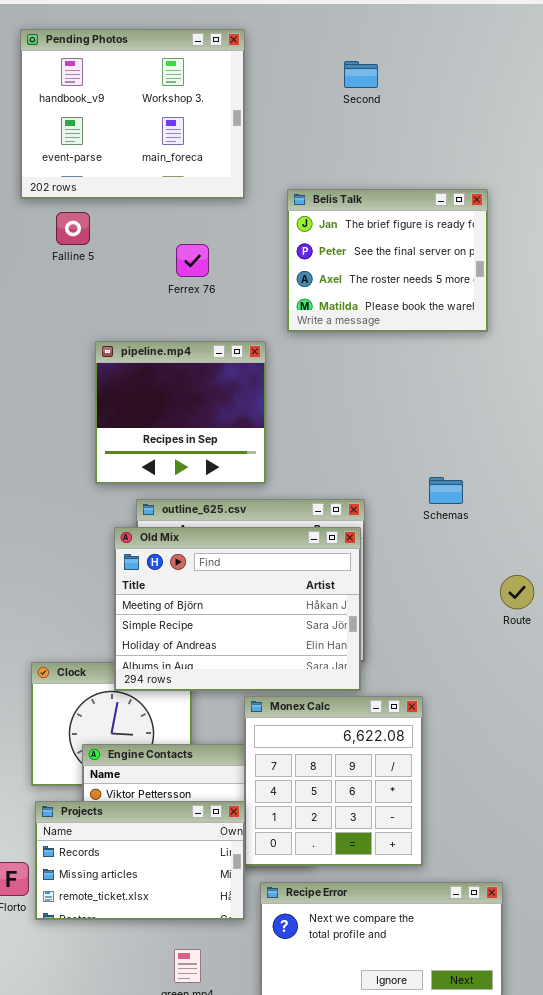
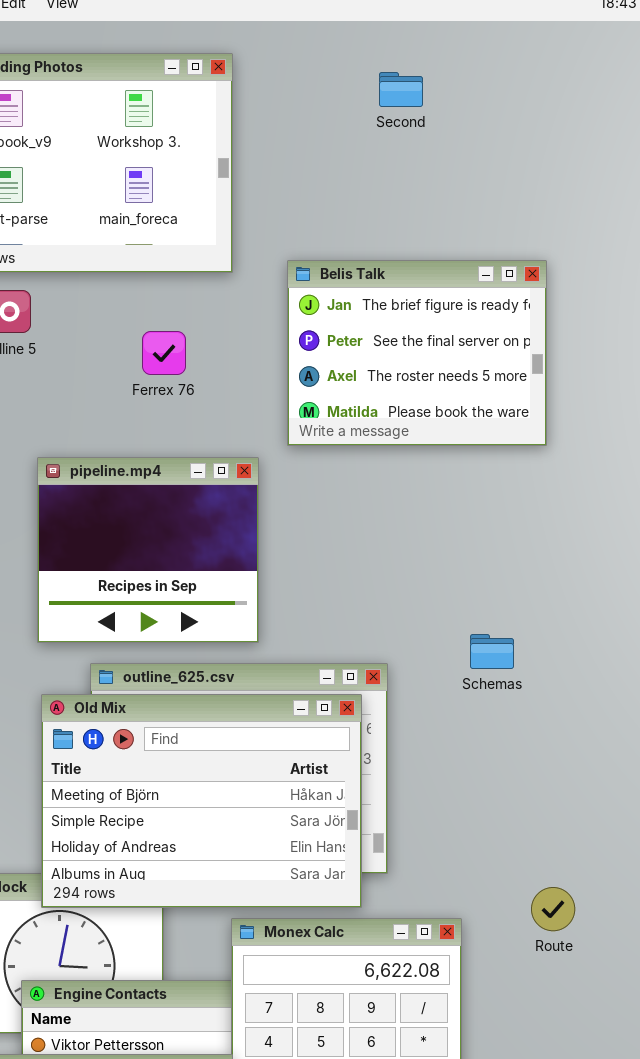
Second: [344,61,378,88] -> [379,72,423,107], moved
Old Mix: [114,527,361,691] -> [41,694,362,908], moved
Route: [500,575,534,609] -> [531,887,575,931], moved

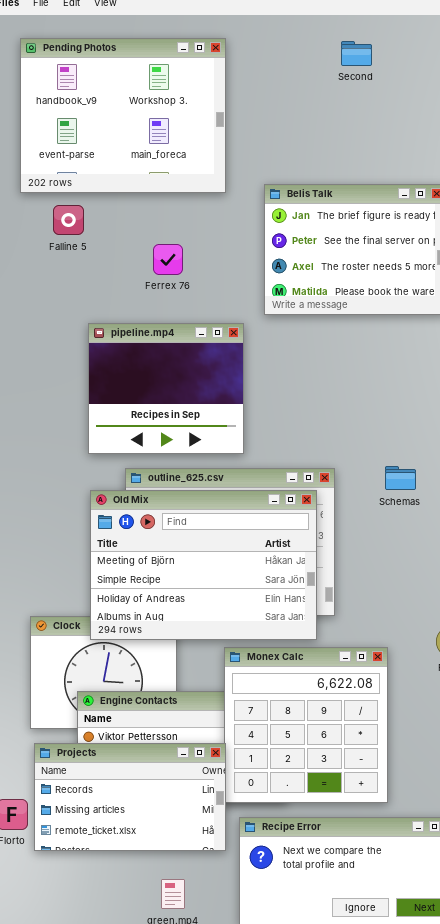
Second: [379,72,423,107] -> [341,41,372,66], moved
Ferrex 76: [142,331,186,375] -> [153,244,183,275], moved
Schemas: [470,634,514,669] -> [385,466,416,490], moved

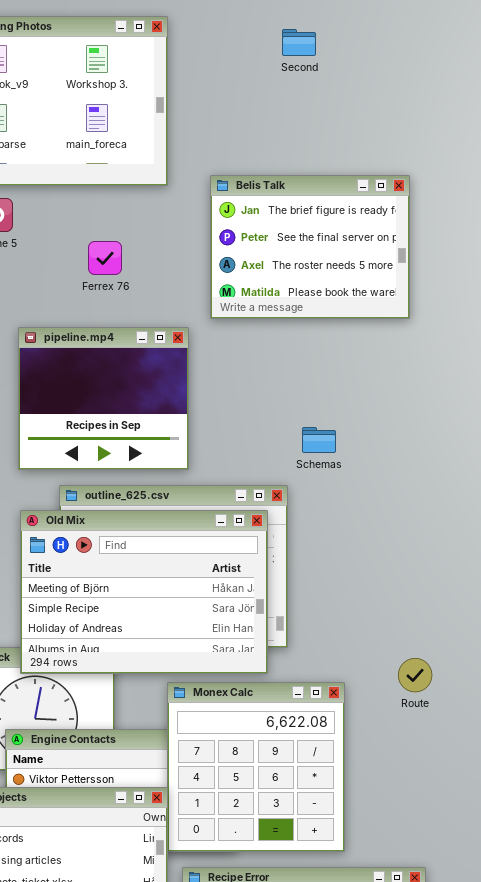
Second: [341,41,372,66] -> [282,29,316,56], moved
Schemas: [385,466,416,490] -> [302,427,336,453], moved

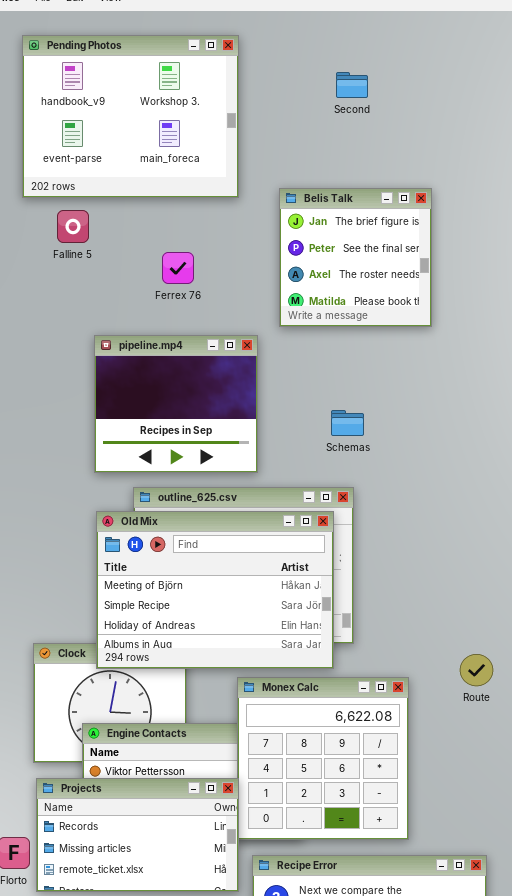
Second: [282,29,316,56] -> [336,72,368,98], moved
Belis Talk: [210,175,410,319] -> [279,188,432,327], resized
Schemas: [302,427,336,453] -> [331,410,364,436], moved

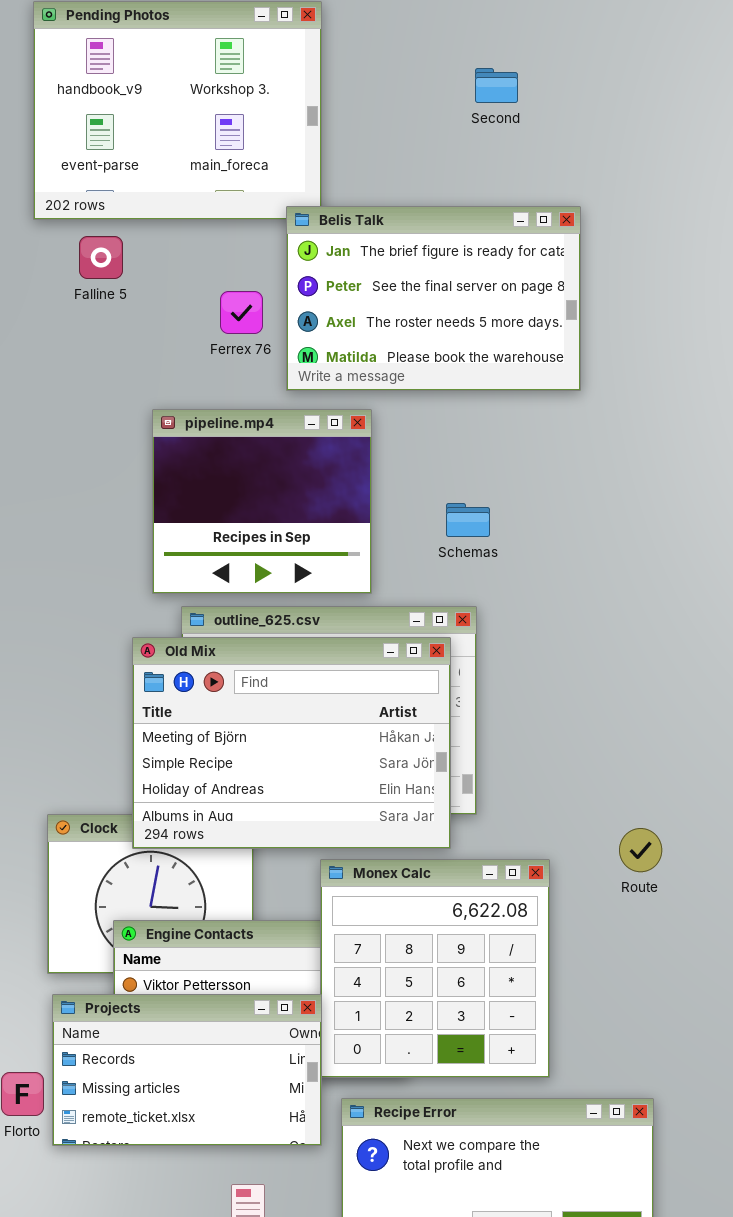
Second: [336,72,368,98] -> [475,68,518,103], moved
Belis Talk: [279,188,432,327] -> [286,206,581,391], resized
pipeline.mp4: [94,335,258,473] -> [152,409,372,594], moved

